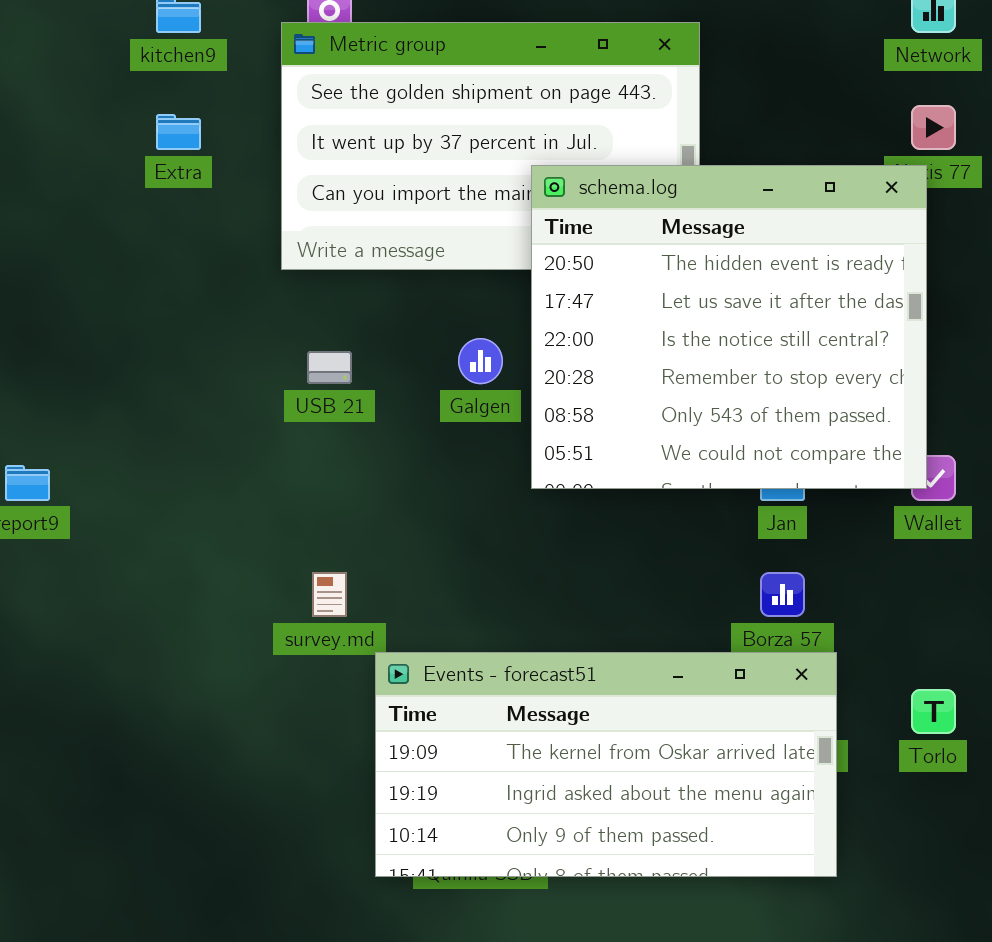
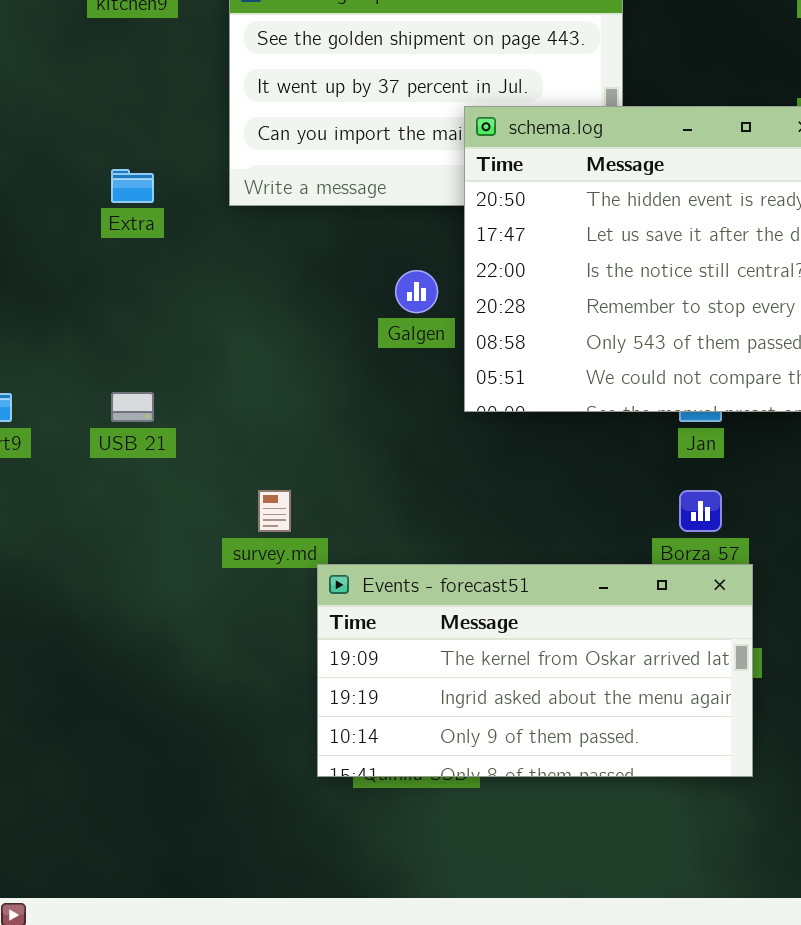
Extra: [156,114,201,150] -> [111,169,154,203], moved
USB 21: [307,351,352,384] -> [111,392,154,422], moved

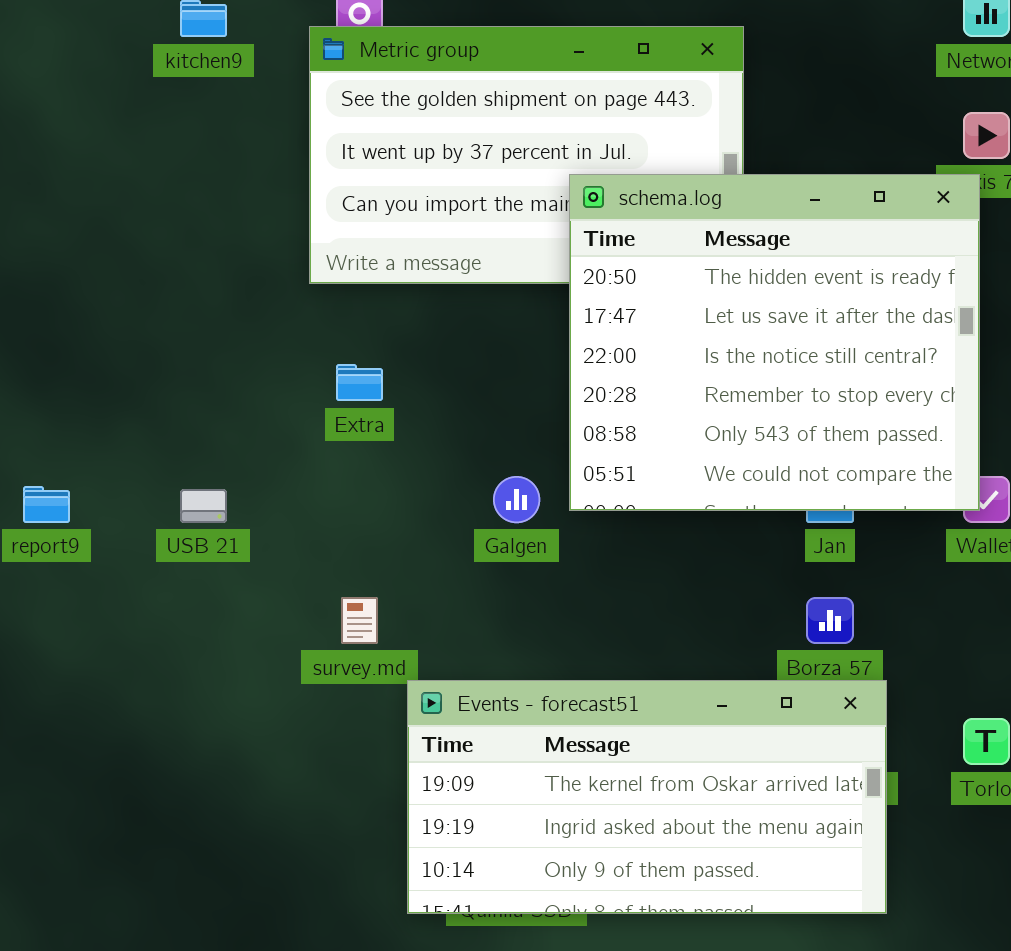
Extra: [111,169,154,203] -> [336,364,383,401], moved
Galgen: [395,270,438,313] -> [493,476,540,523], moved

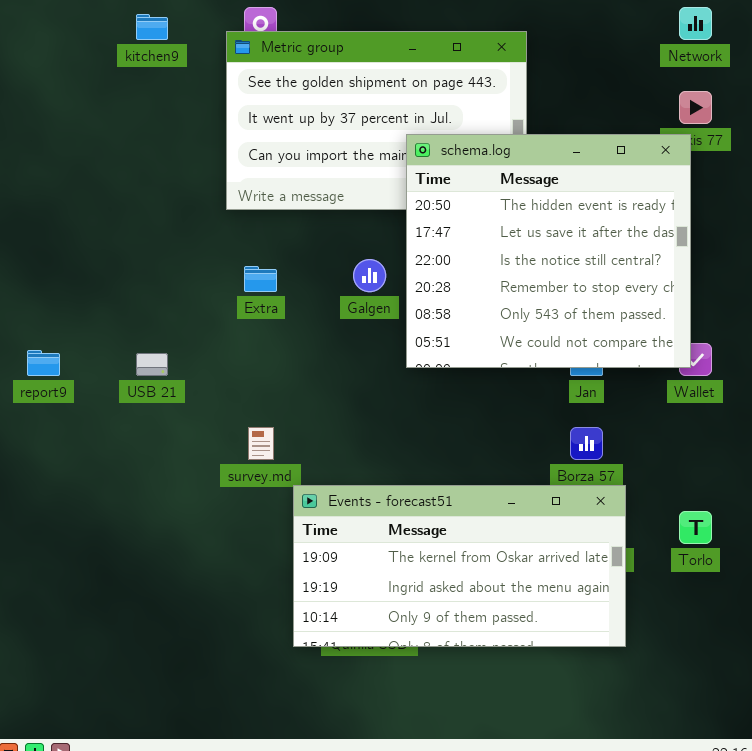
Galgen: [493,476,540,523] -> [353,259,386,292], moved

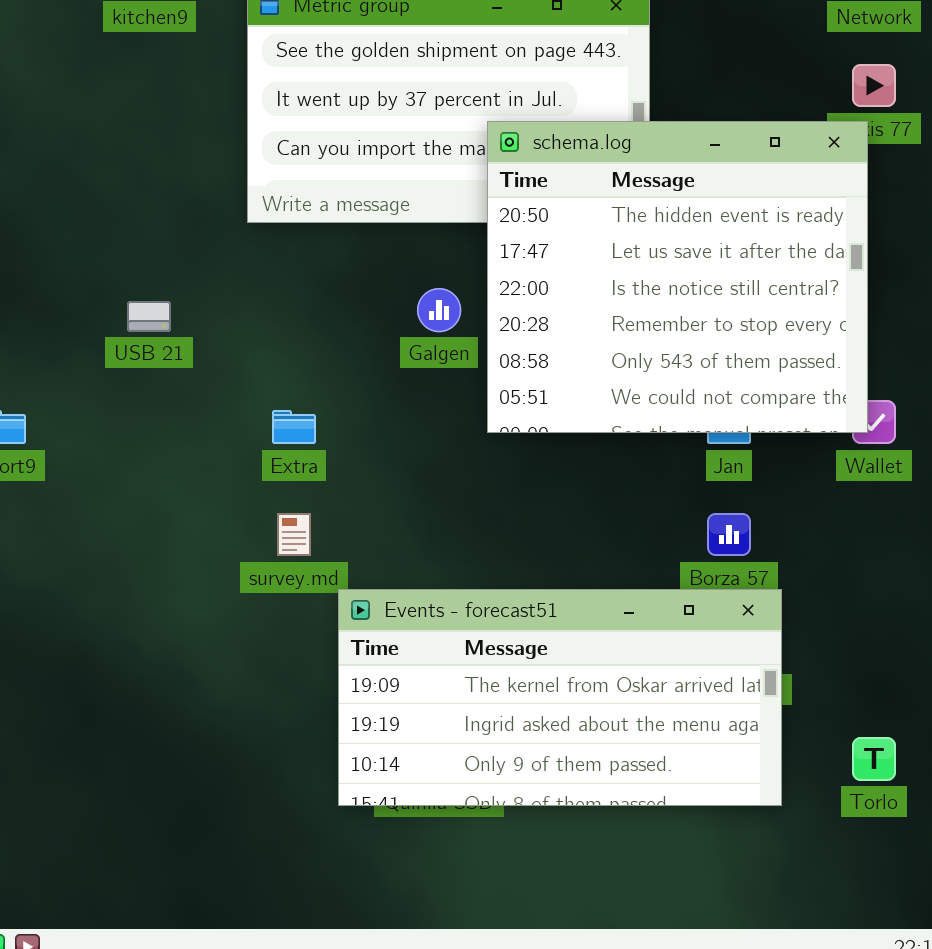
Extra: [244,266,277,292] -> [272,410,316,444], moved
USB 21: [136,353,168,376] -> [127,301,171,332], moved
Torlo: [679,511,712,544] -> [852,737,896,781], moved

